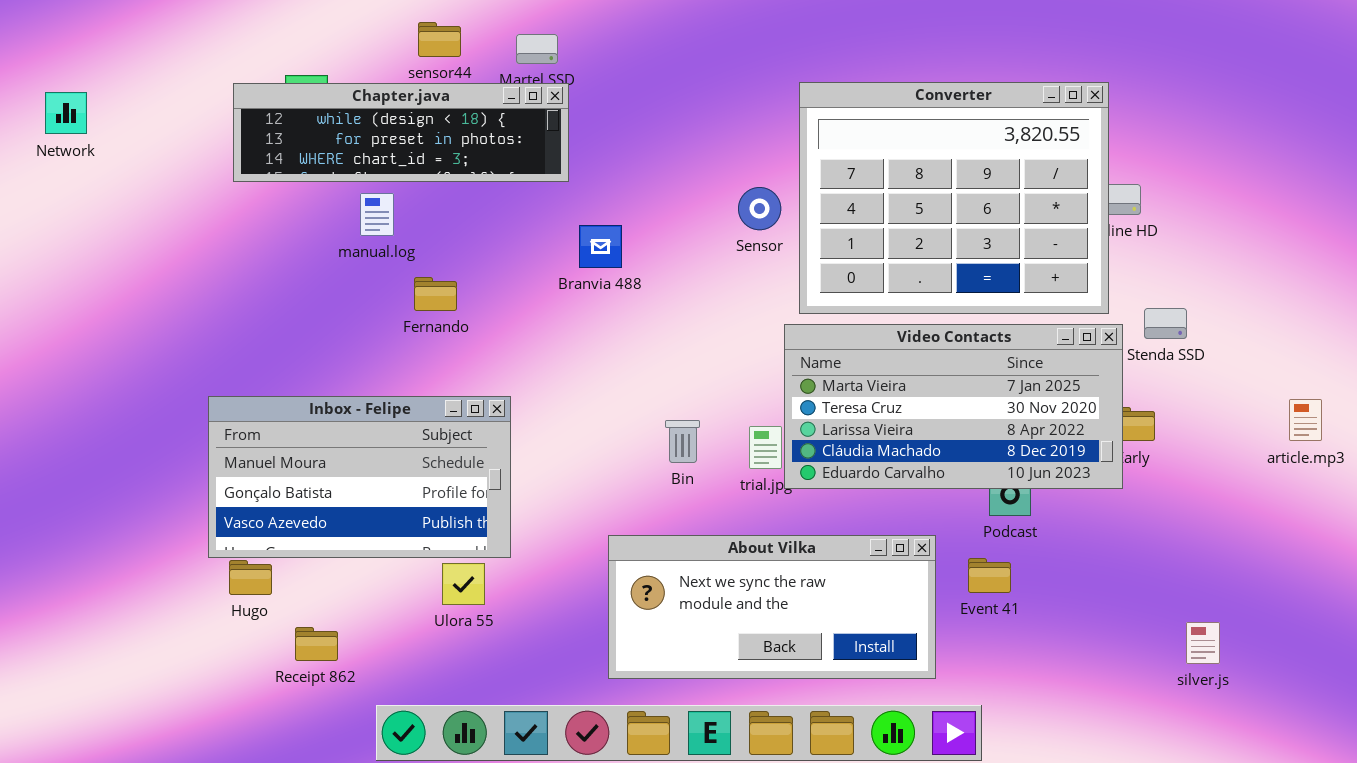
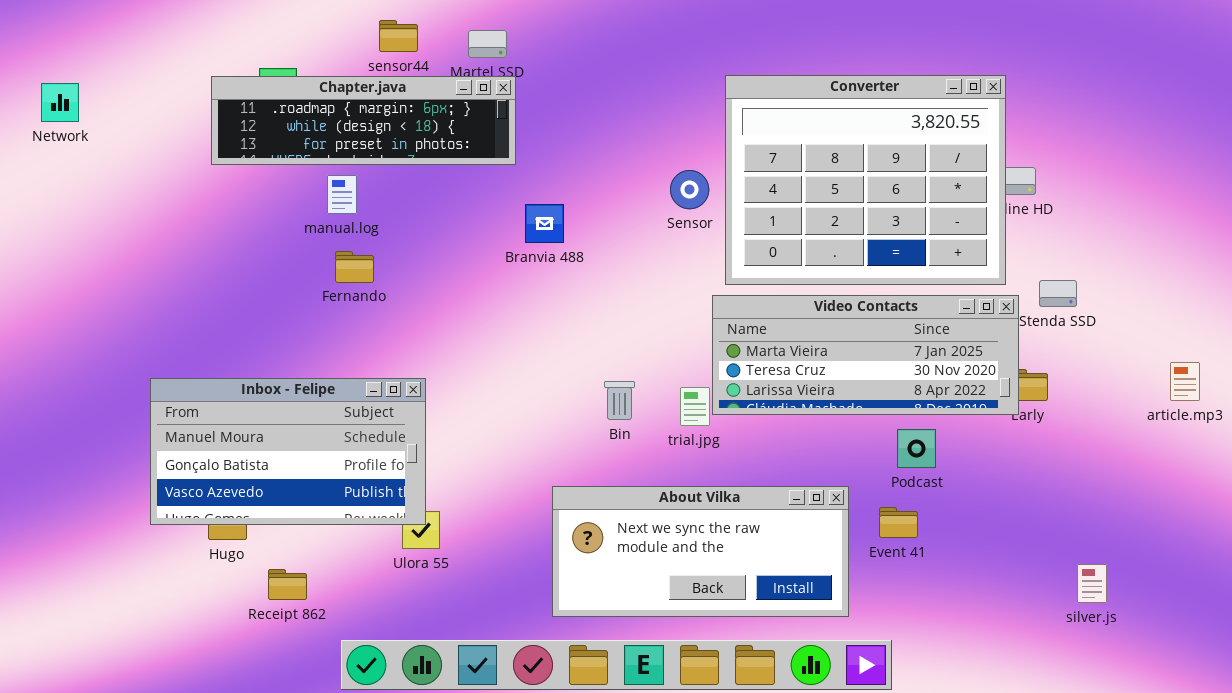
Chapter.java: [233,83,569,182] -> [211,76,516,165], scrolled up 1 row
Fernando: [414,277,457,311] -> [335,251,374,283], moved
Video Contacts: [784,324,1123,489] -> [712,295,1019,415], resized
Inbox - Felipe: [208,396,511,558] -> [150,378,426,525], moved

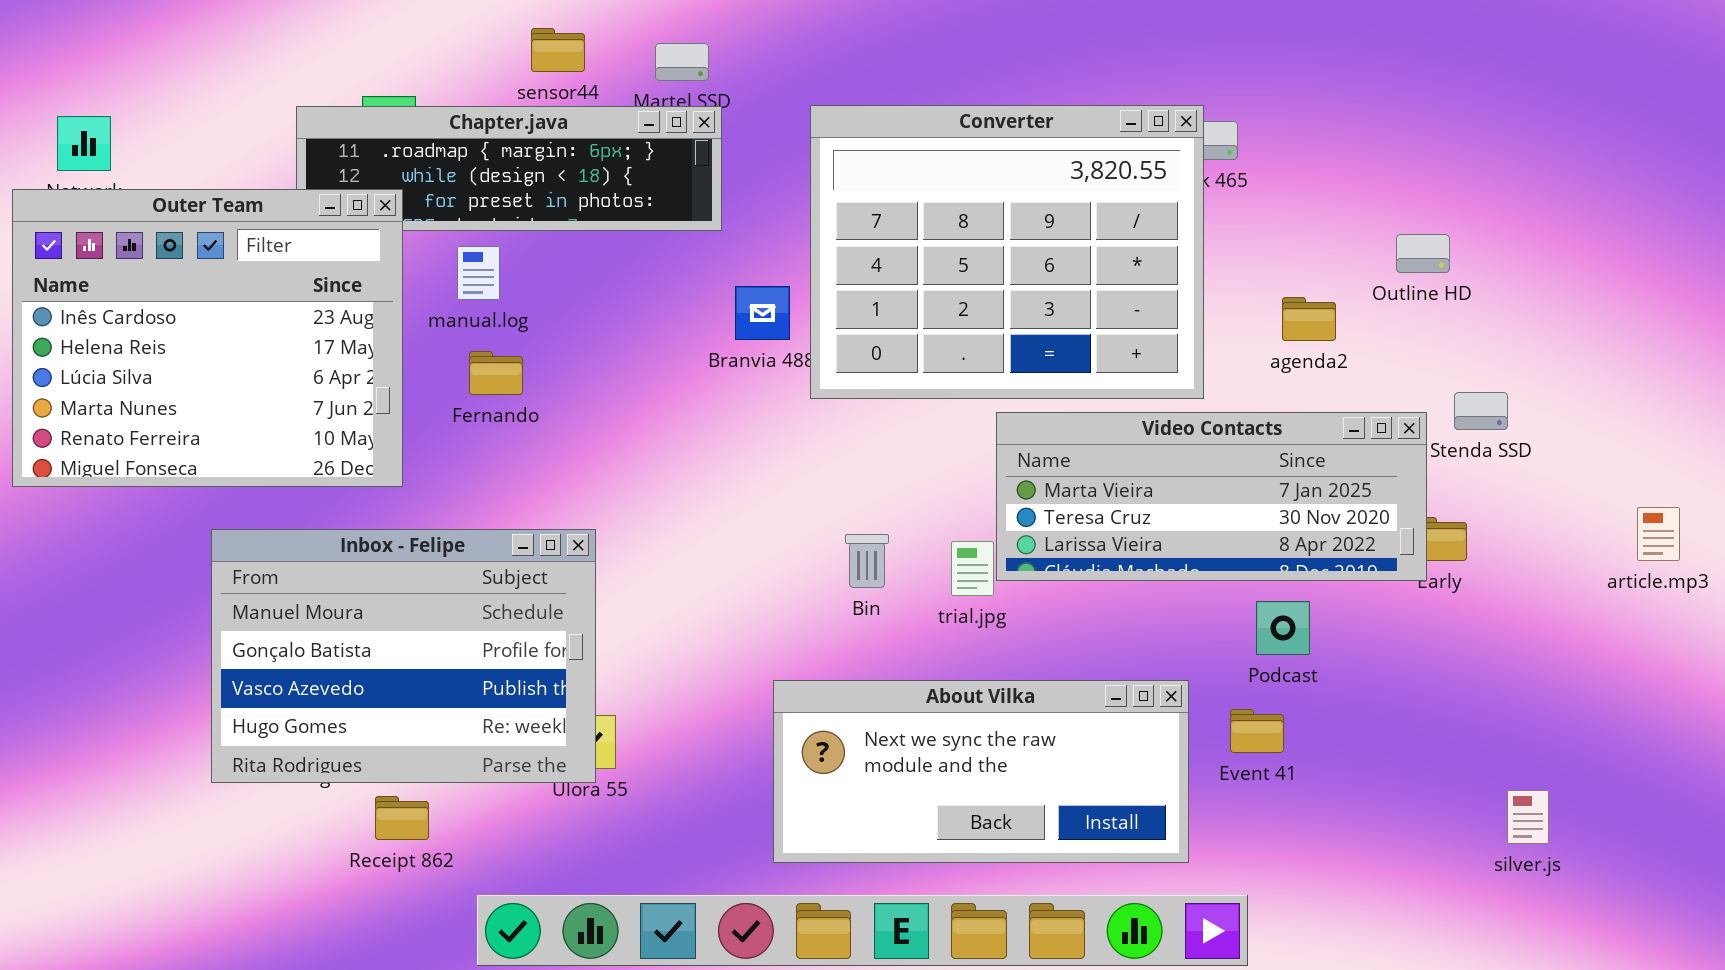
Converter: [725,75,1006,285] -> [810,105,1204,399], moved
Outer Team: none -> [12,189,403,487], opened
Inbox - Felipe: [150,378,426,525] -> [211,529,596,783], resized

